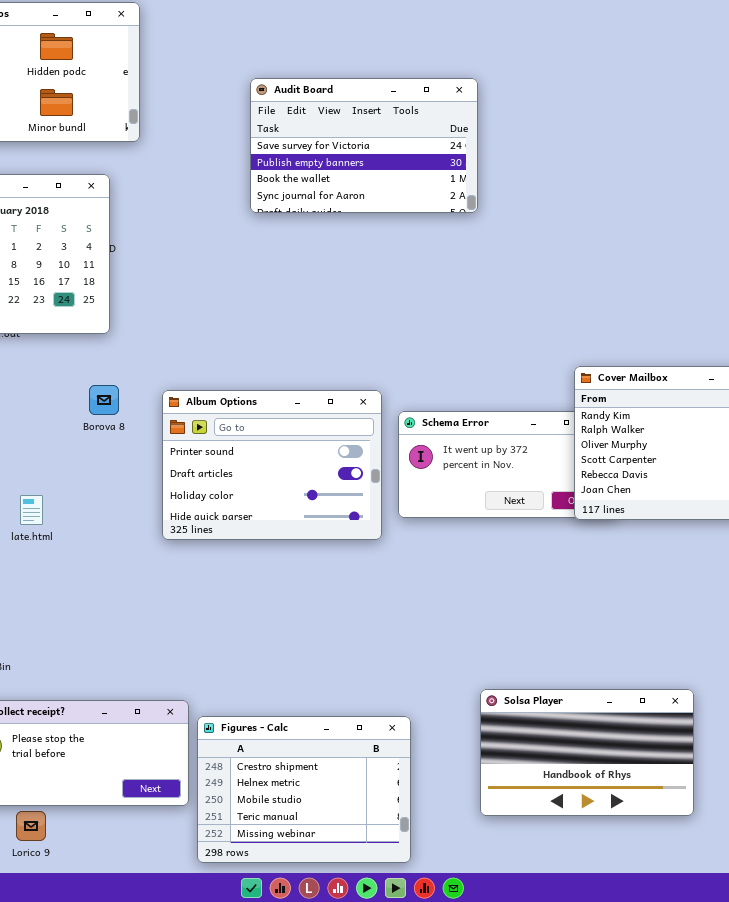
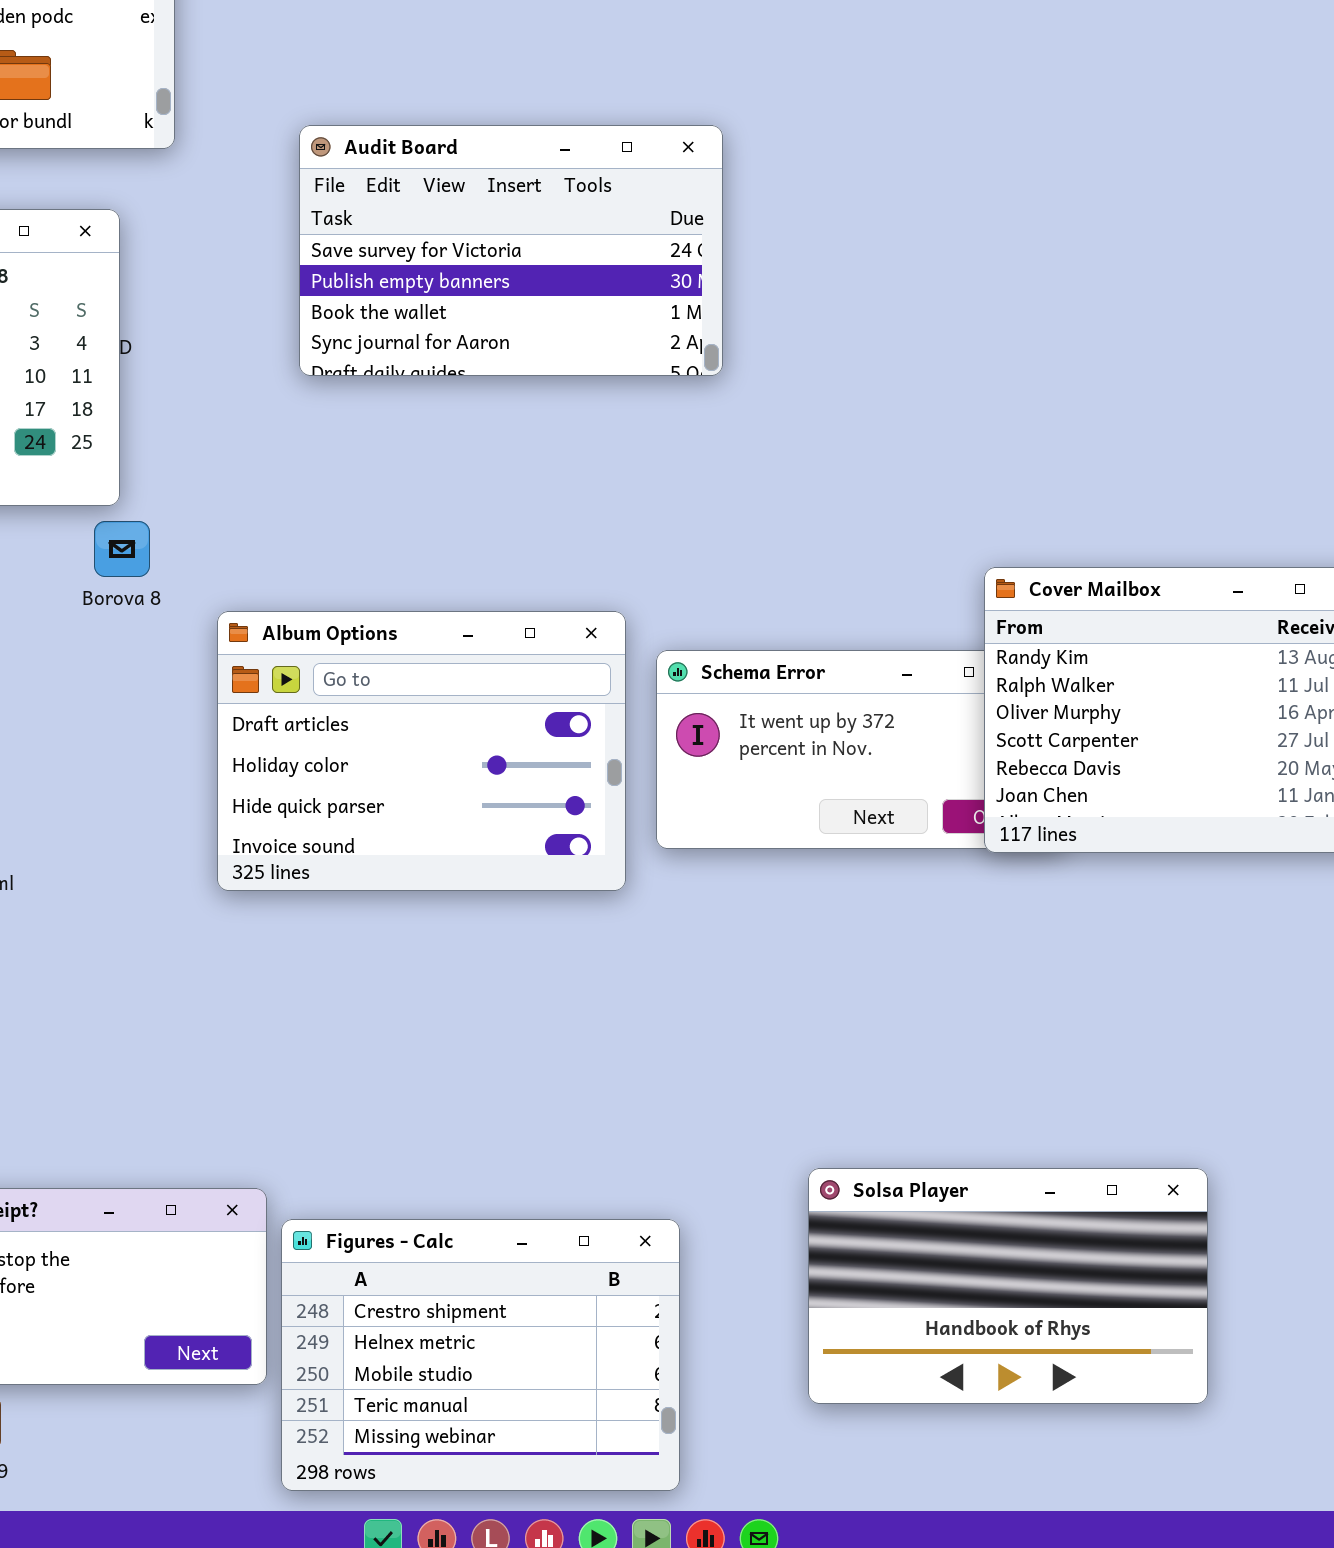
Audit Board: [250,78,478,213] -> [299,125,723,376], moved
Borova 8: [89,385,119,415] -> [94,521,150,577], moved
Album Options: [162,390,382,540] -> [217,611,626,891], scrolled down 1 row

